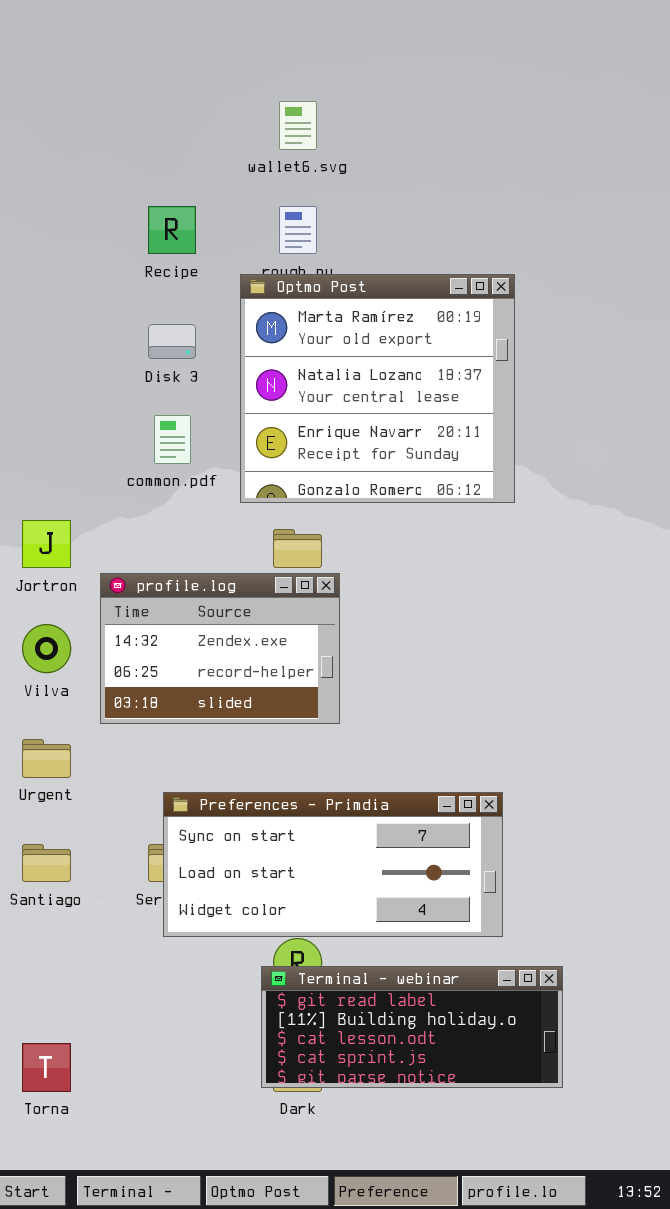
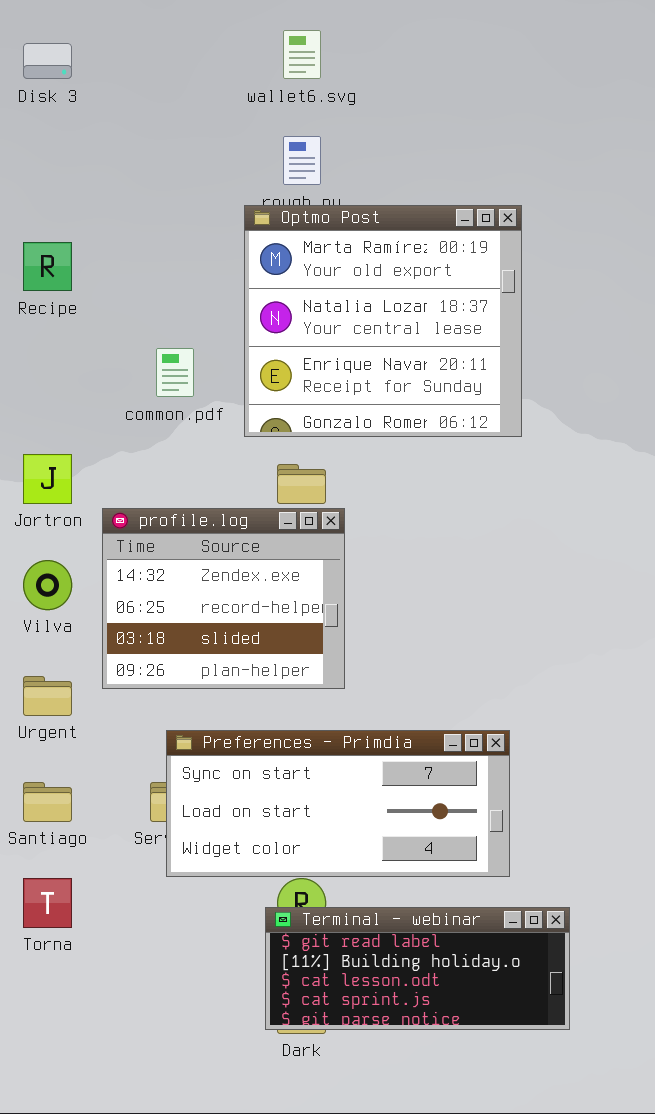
Recipe: [148,206,196,254] -> [23,242,72,291], moved
Disk 3: [148,324,196,359] -> [23,43,72,79], moved
profile.log: [100,573,340,724] -> [102,508,345,689], resized
Torna: [22,1043,71,1092] -> [23,878,72,928], moved

